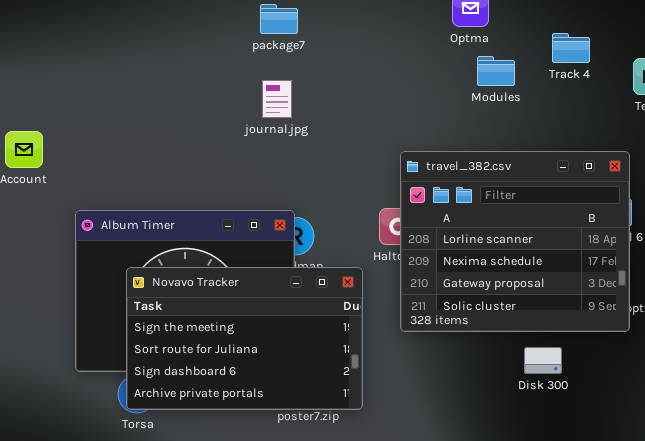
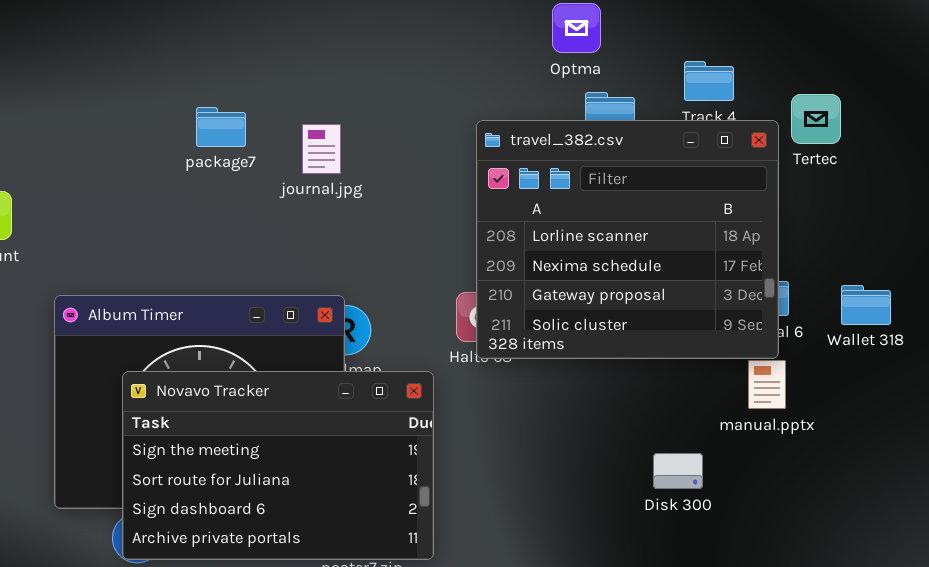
package7: [260,4,298,34] -> [196,107,246,147], moved
travel_382.csv: [400,151,630,332] -> [476,120,779,359], moved
Disk 300: [524,347,562,374] -> [653,453,703,489], moved

